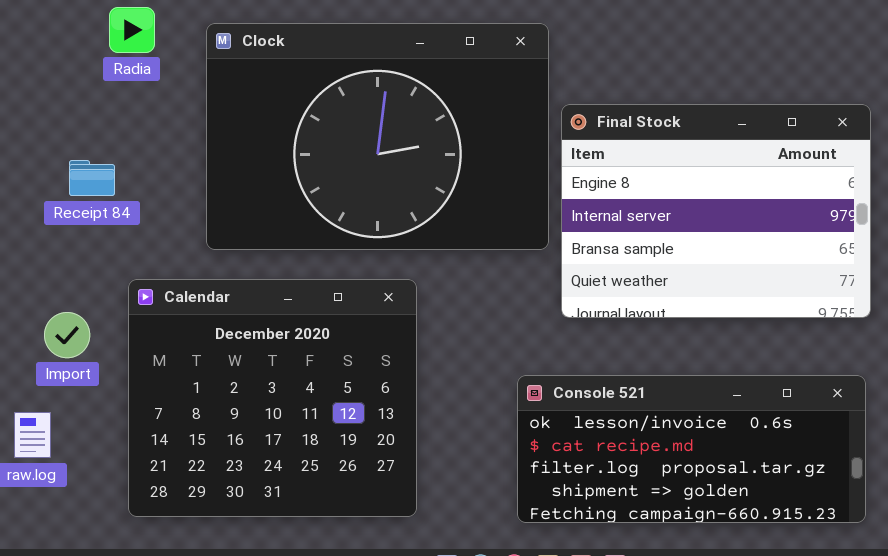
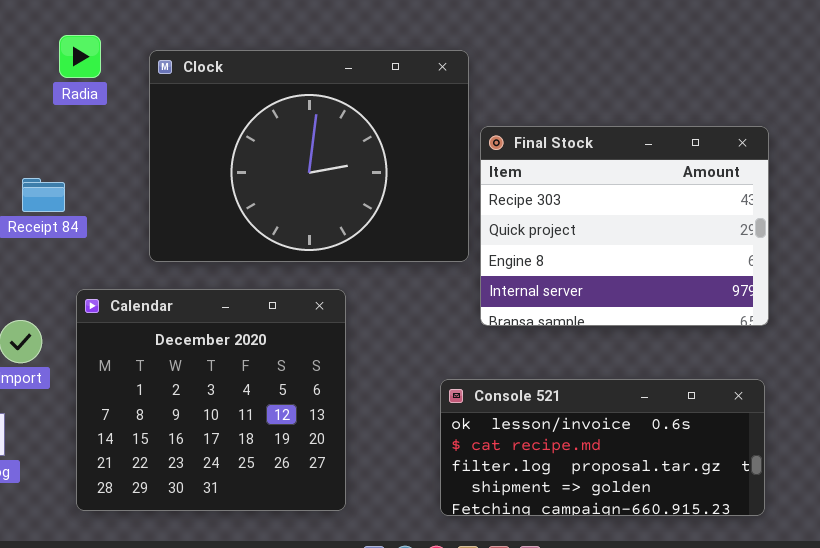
Final Stock: [561,104,871,318] -> [480,126,769,326], scrolled up 2 rows

